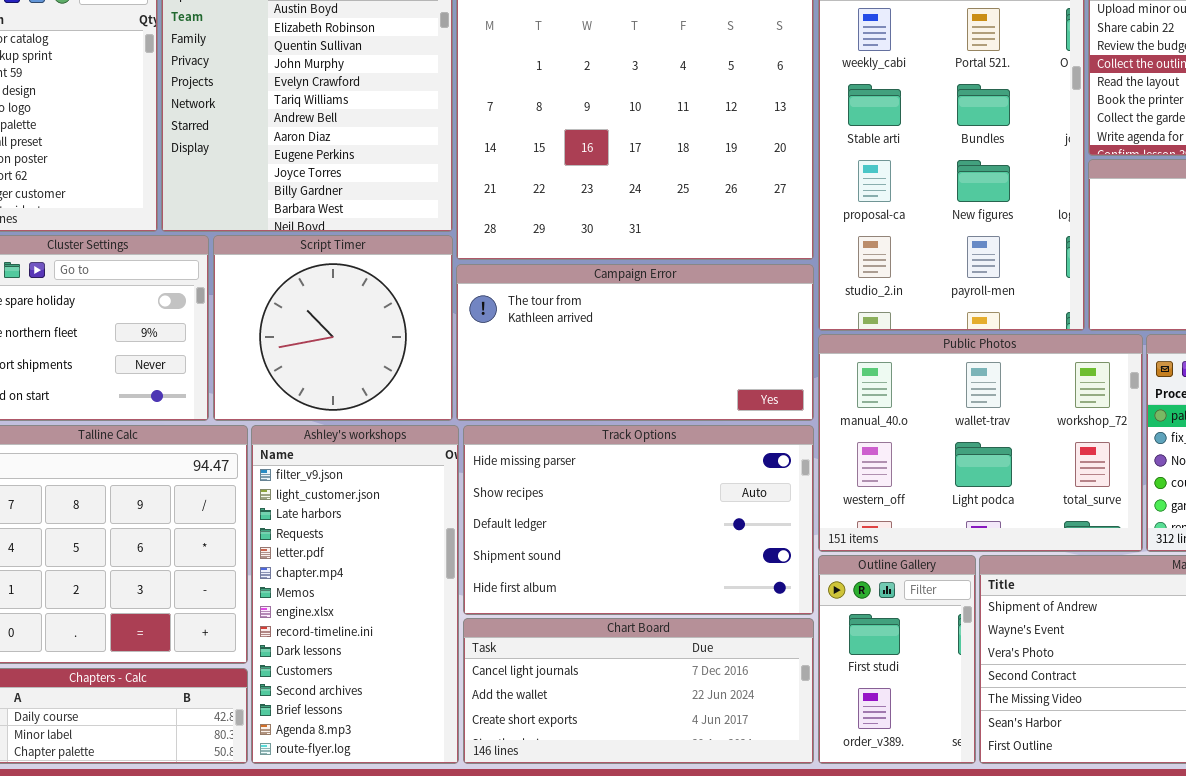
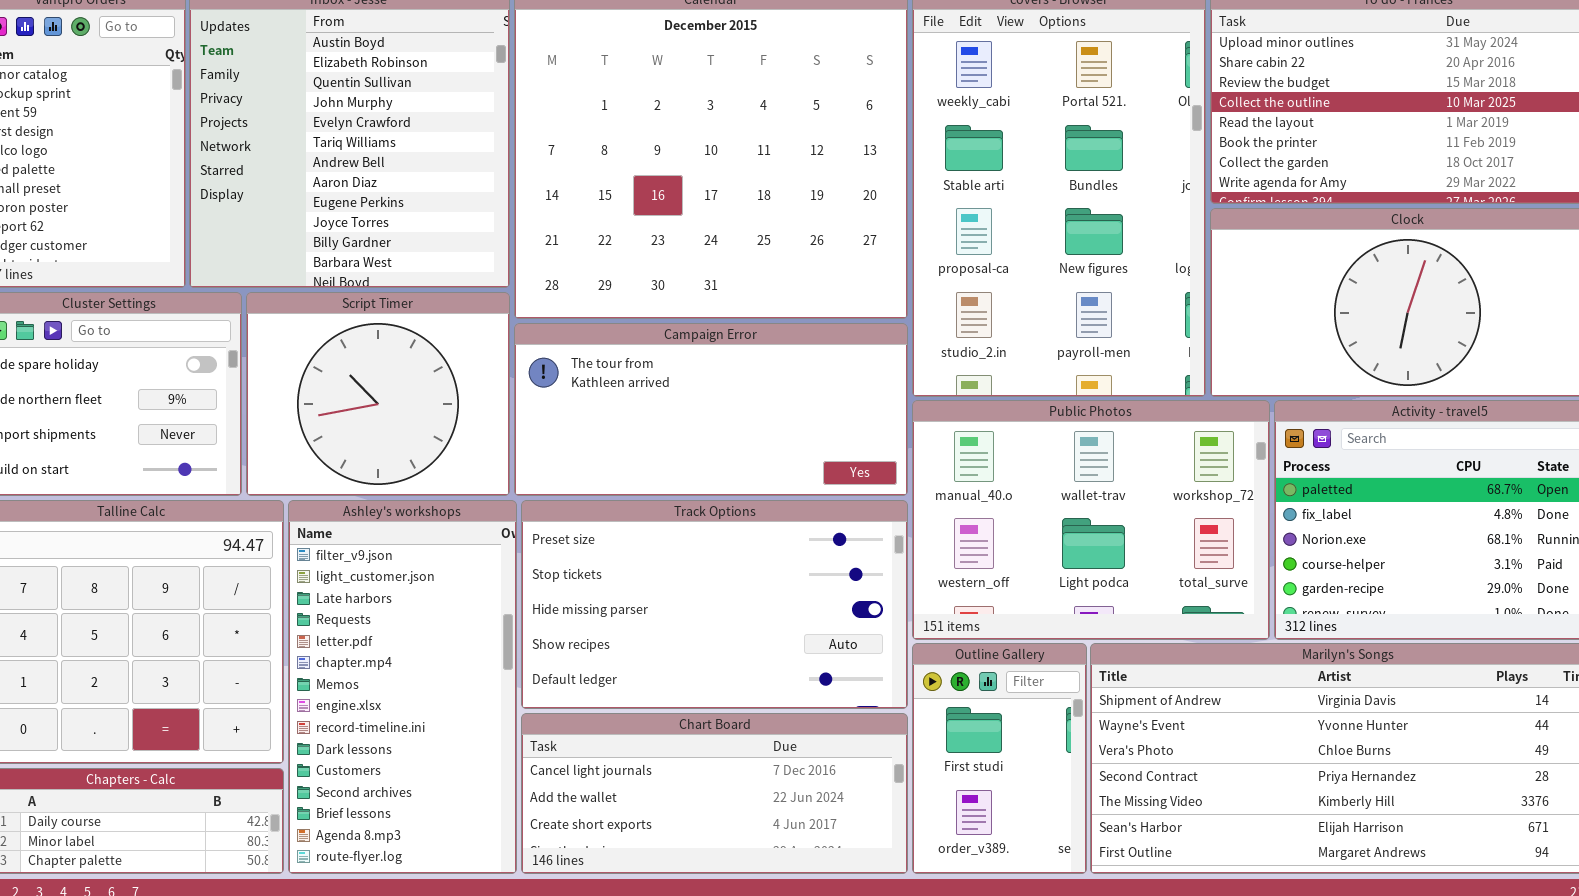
Track Options: [463,425,814,615] -> [521,500,908,709], scrolled up 2 rows

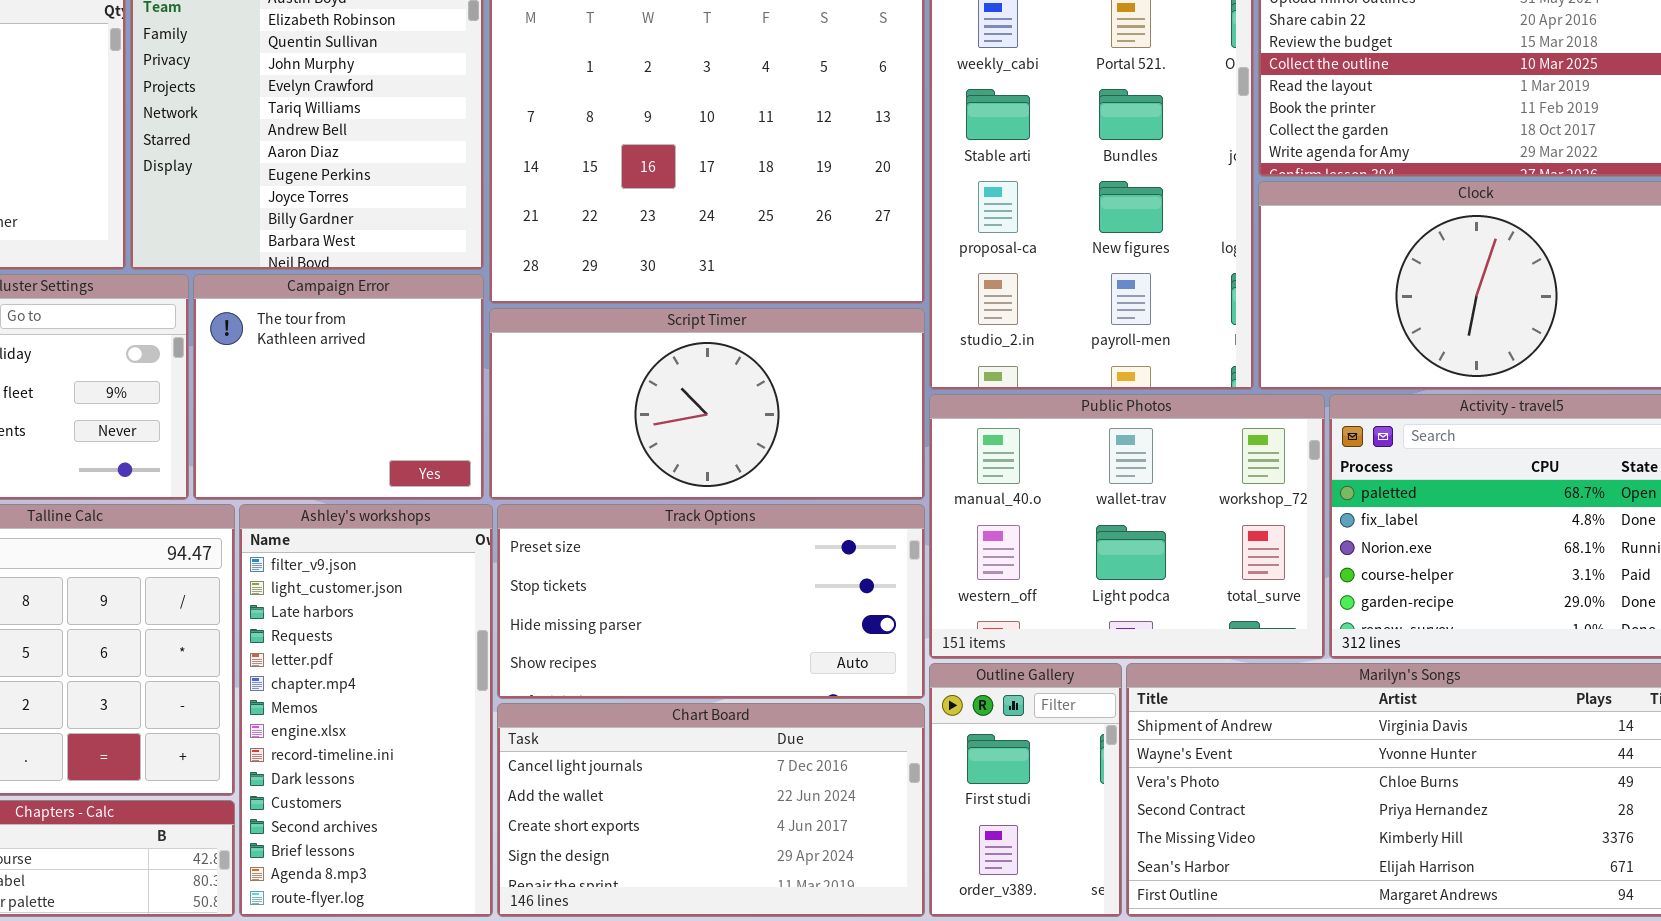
Script Timer: [246,292,510,496] -> [489,308,925,500], moved, resized
Campaign Error: [514,323,908,496] -> [193,274,484,500], moved, resized
Track Options: [521,500,908,709] -> [497,504,925,699], resized
Chart Board: [521,713,908,874] -> [497,703,925,917], resized

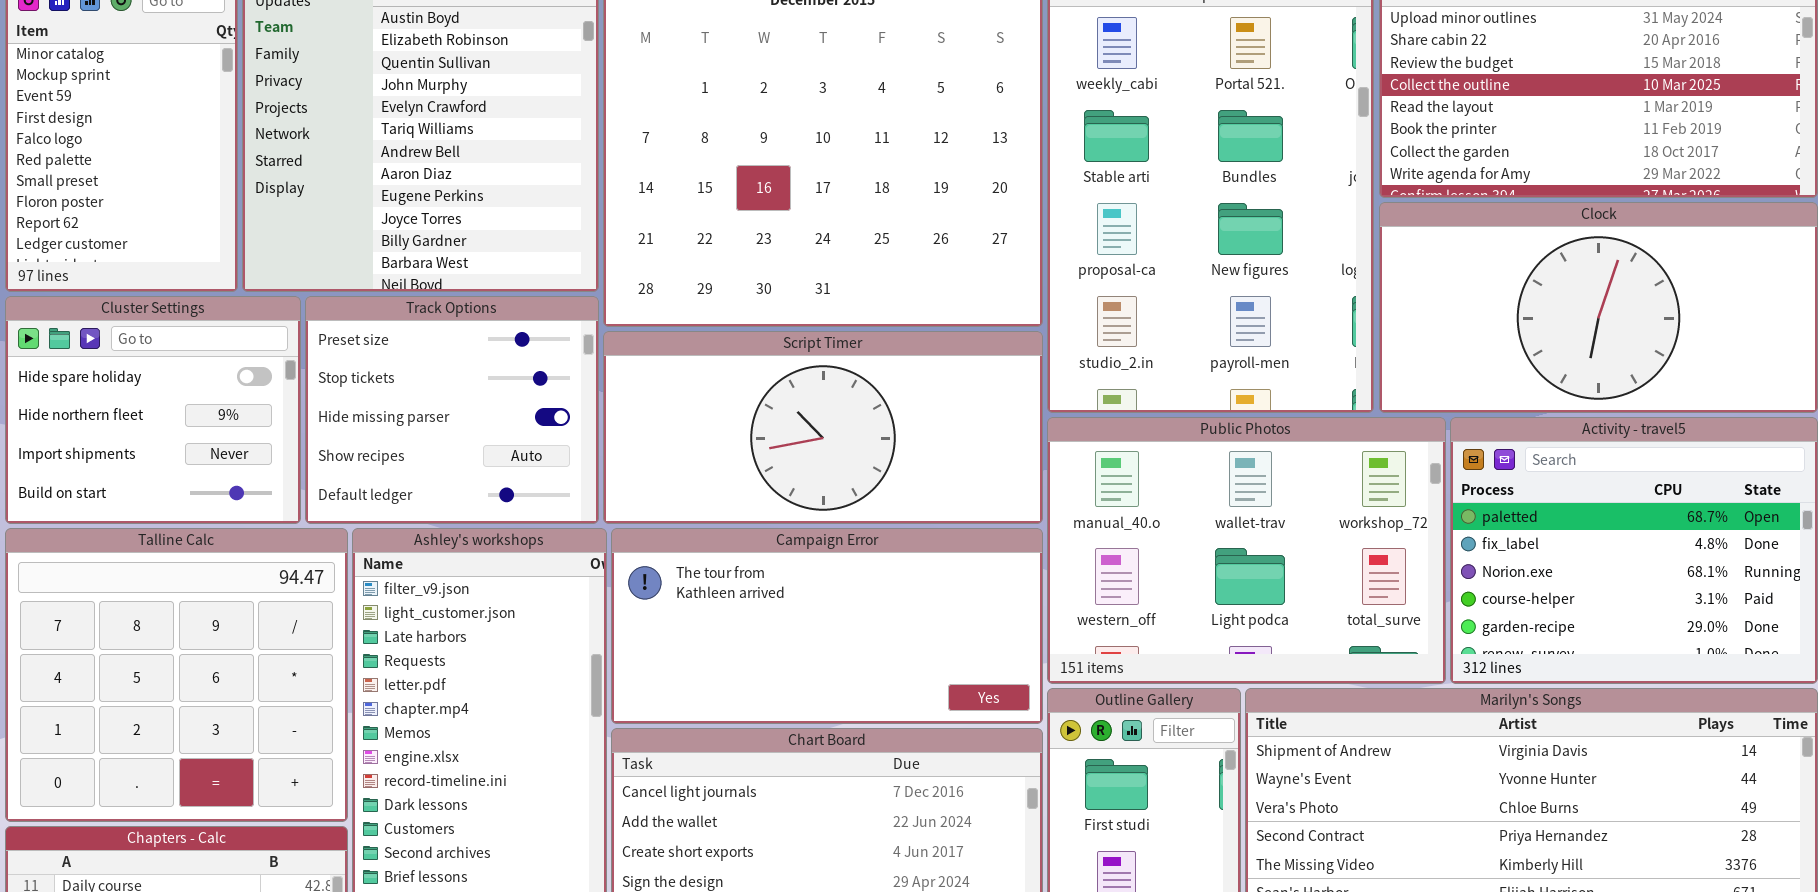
Campaign Error: [193,274,484,500] -> [611,528,1043,724], moved, resized
Track Options: [497,504,925,699] -> [305,296,599,524], moved, resized

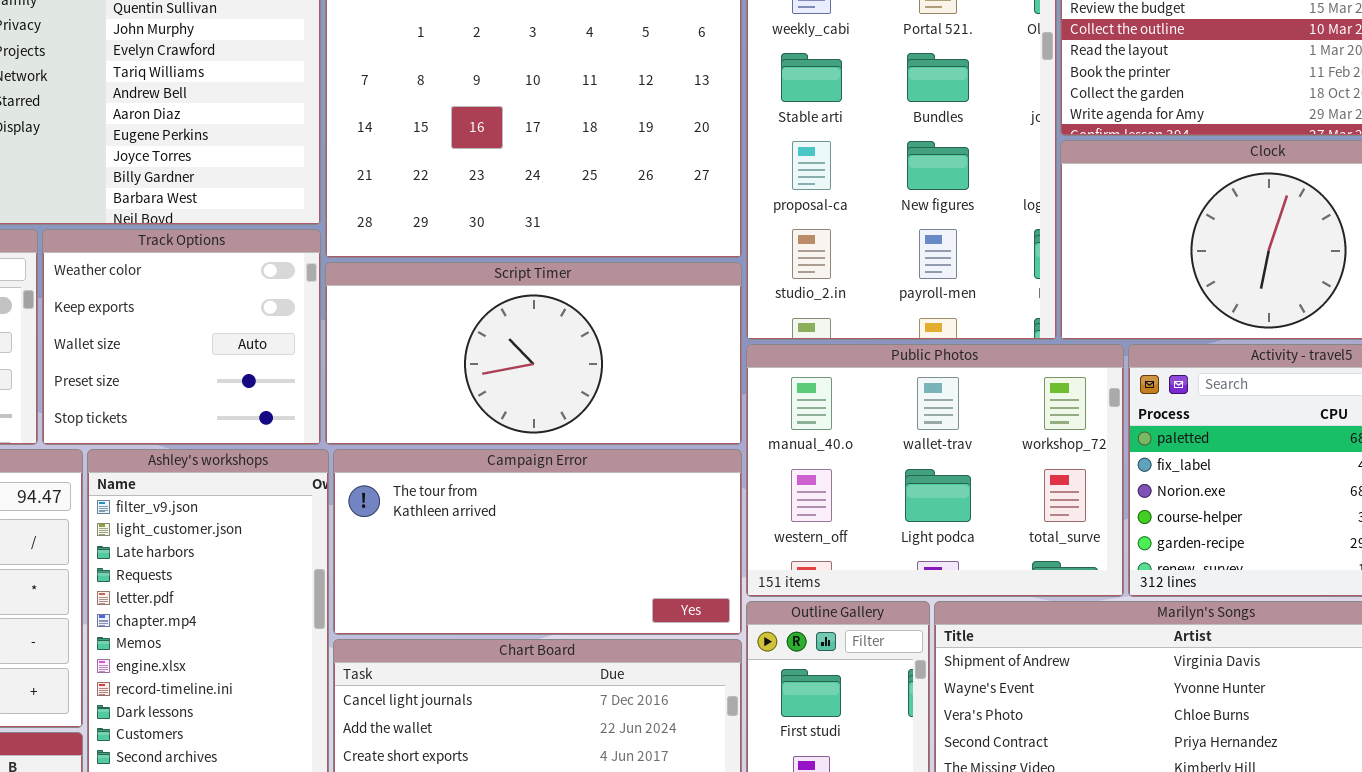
Track Options: [305,296,599,524] -> [42,229,321,445], scrolled up 3 rows

